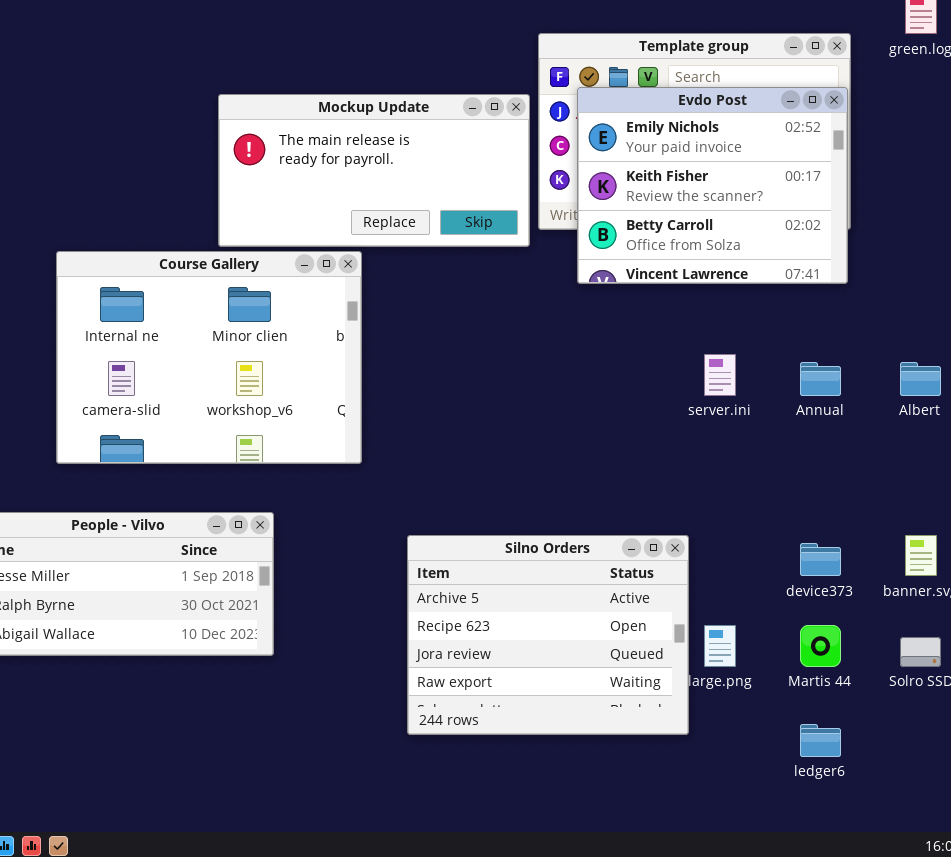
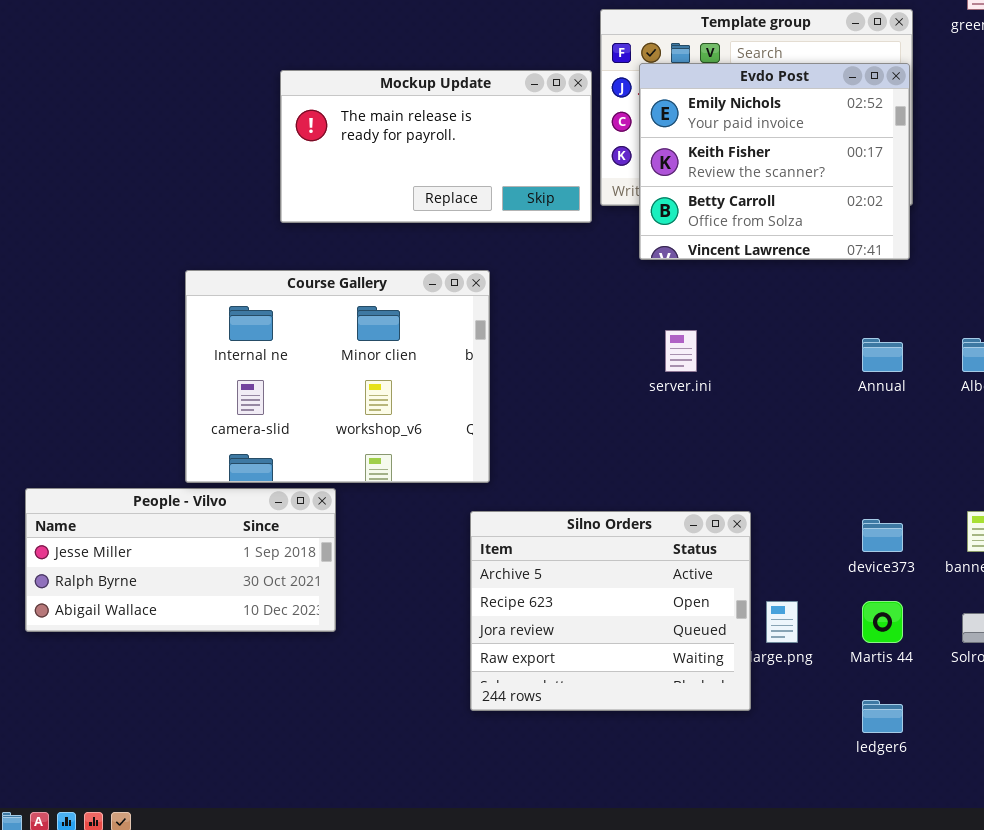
Course Gallery: [56,251,362,464] -> [185,270,490,483], moved
server.ini: [704,354,736,396] -> [665,330,697,372], moved

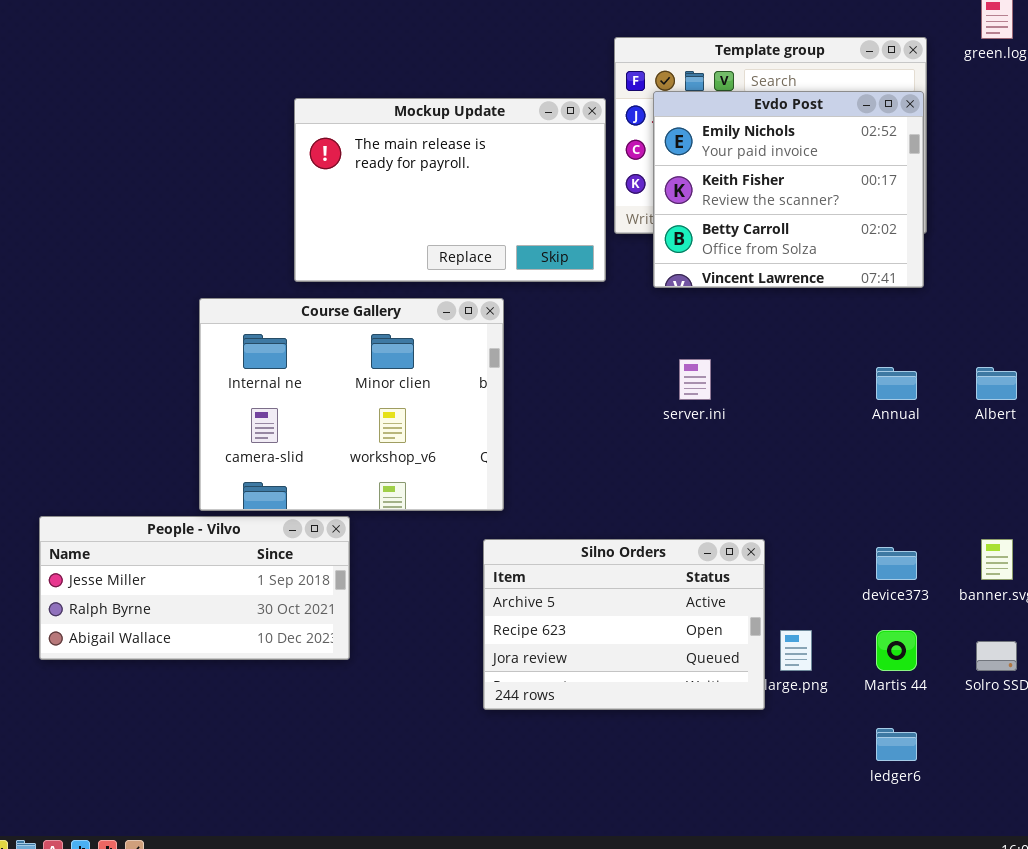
Mockup Update: [280,70,592,223] -> [294,98,606,282], resized
Silno Orders: [470,511,751,711] -> [483,539,765,710], resized

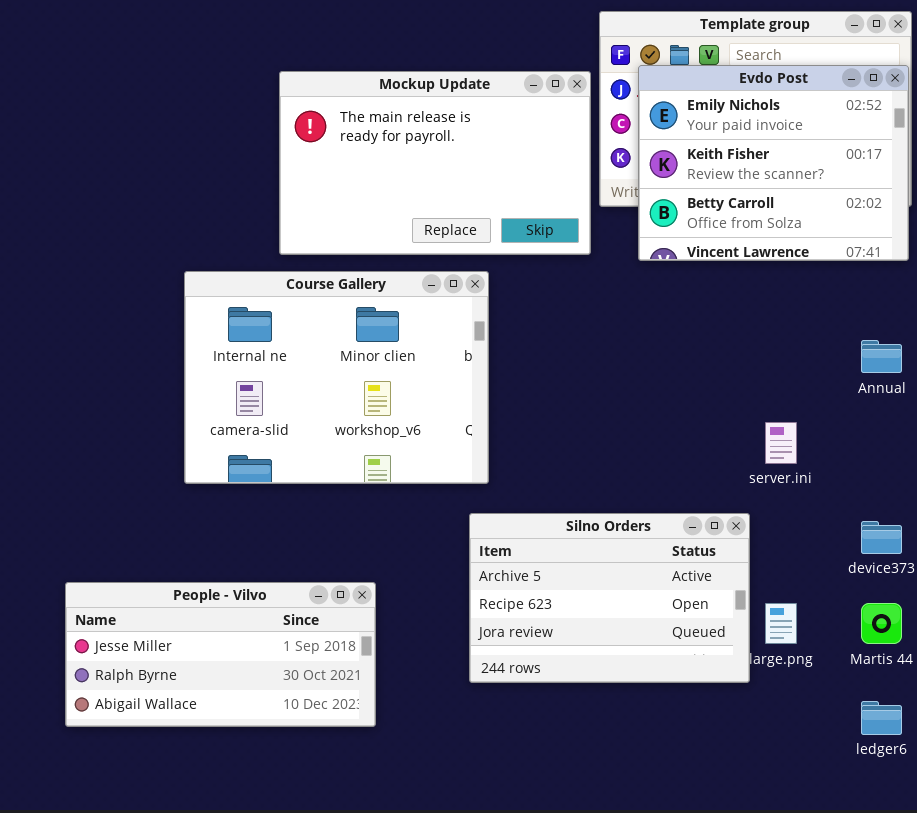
server.ini: [679,359,711,400] -> [765,422,797,464], moved
People - Vilvo: [39,516,350,660] -> [65,582,376,727], moved

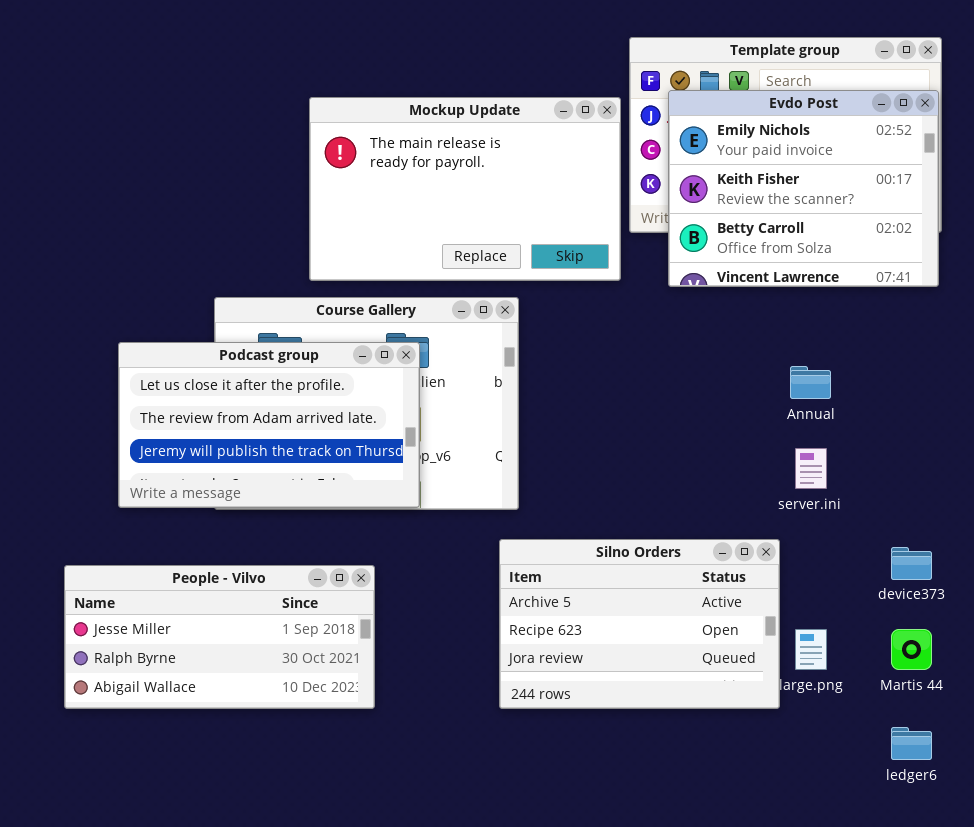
Podcast group: none -> [118,342,420,508], opened
Annual: [861,340,902,373] -> [790,366,831,399], moved
People - Vilvo: [65,582,376,727] -> [64,565,375,709], moved

